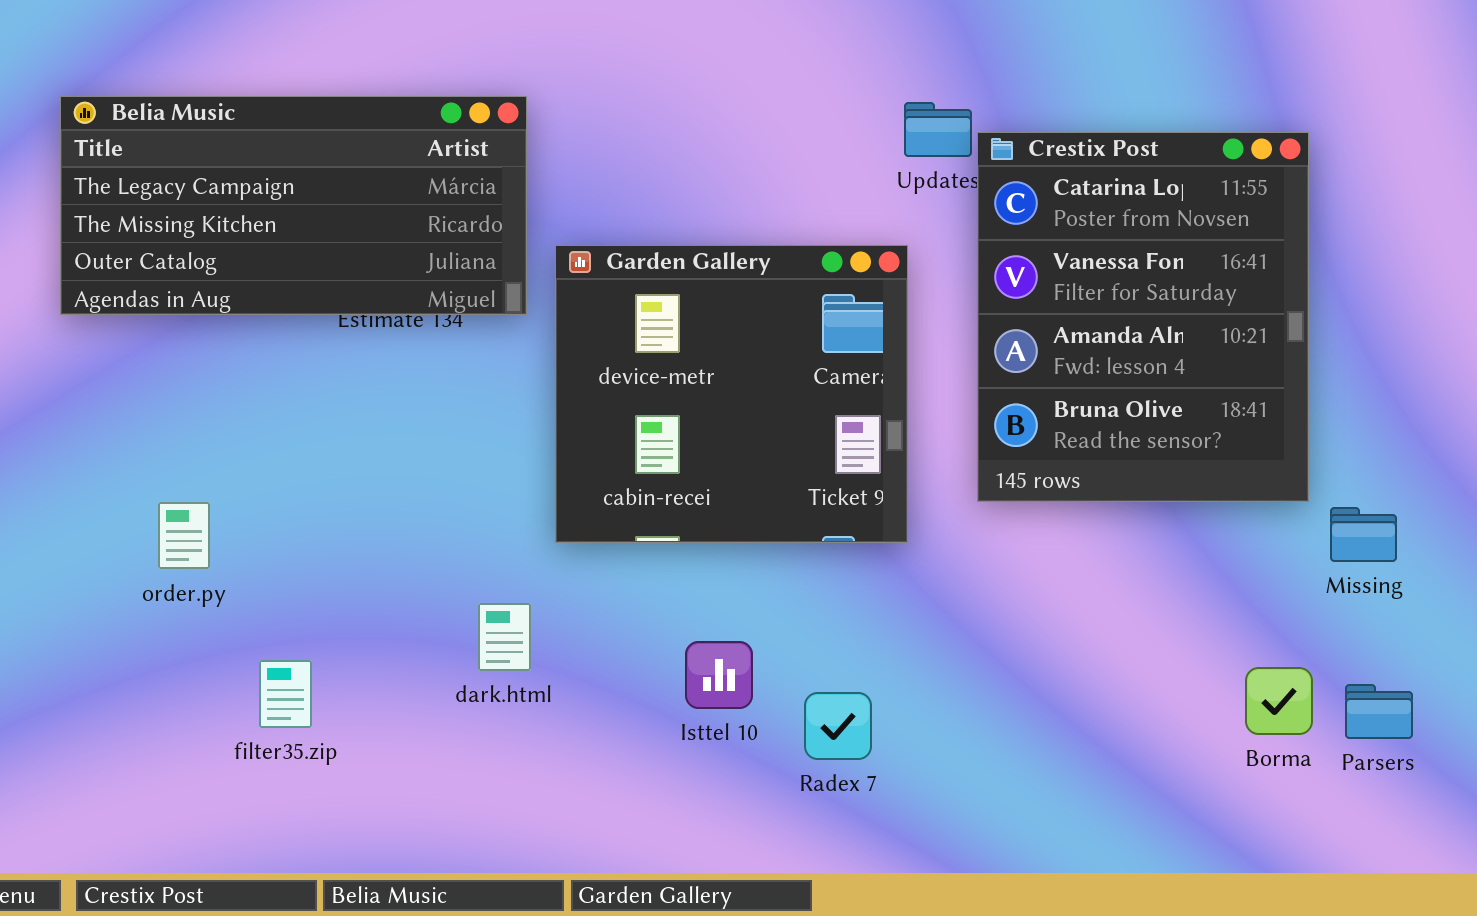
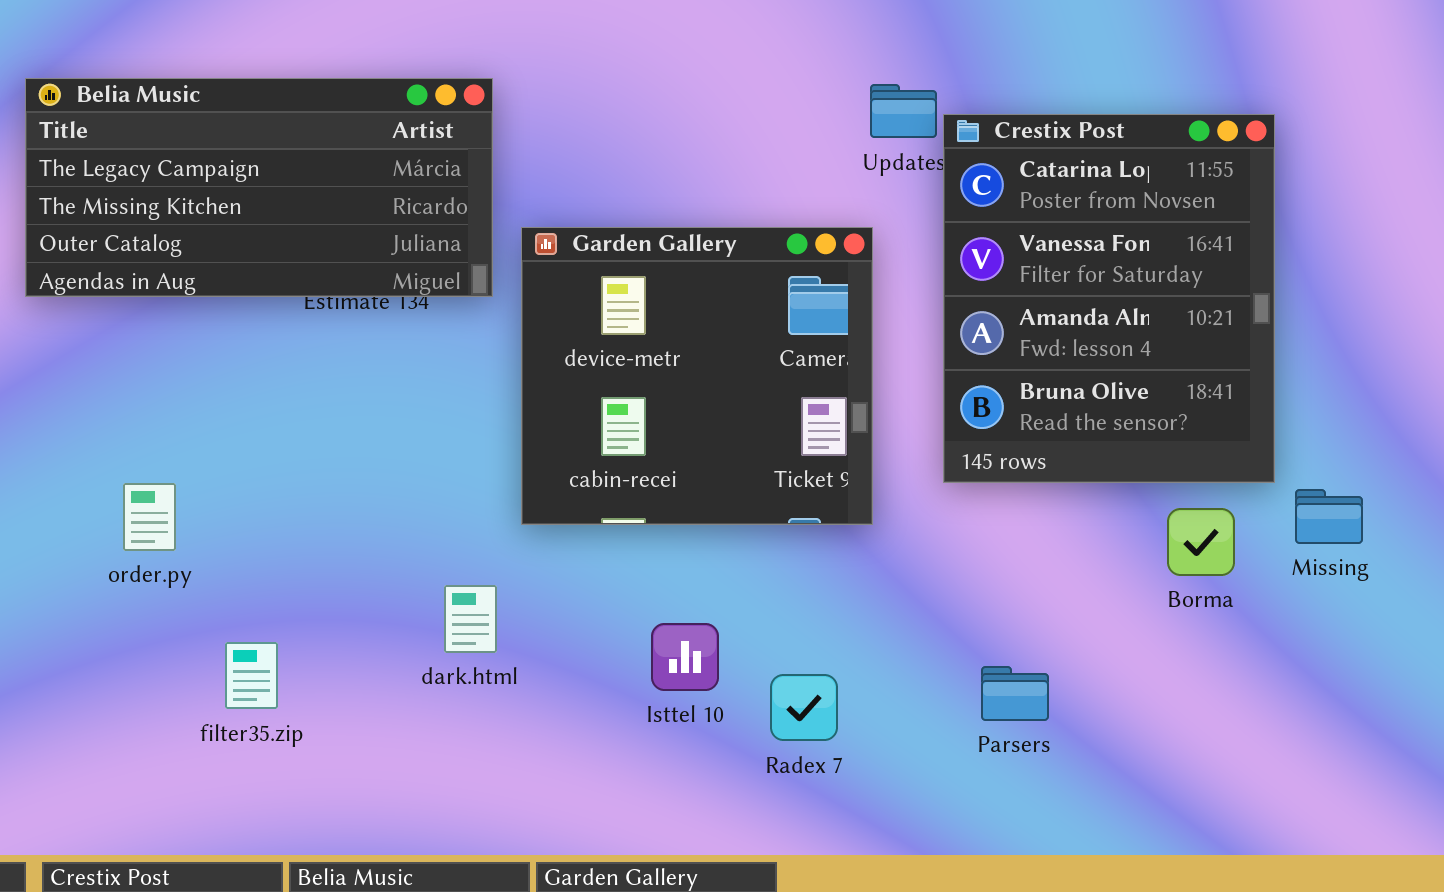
Borma: [1245,667,1313,735] -> [1167,508,1235,576], moved
Parsers: [1345,684,1413,739] -> [981,666,1049,721], moved

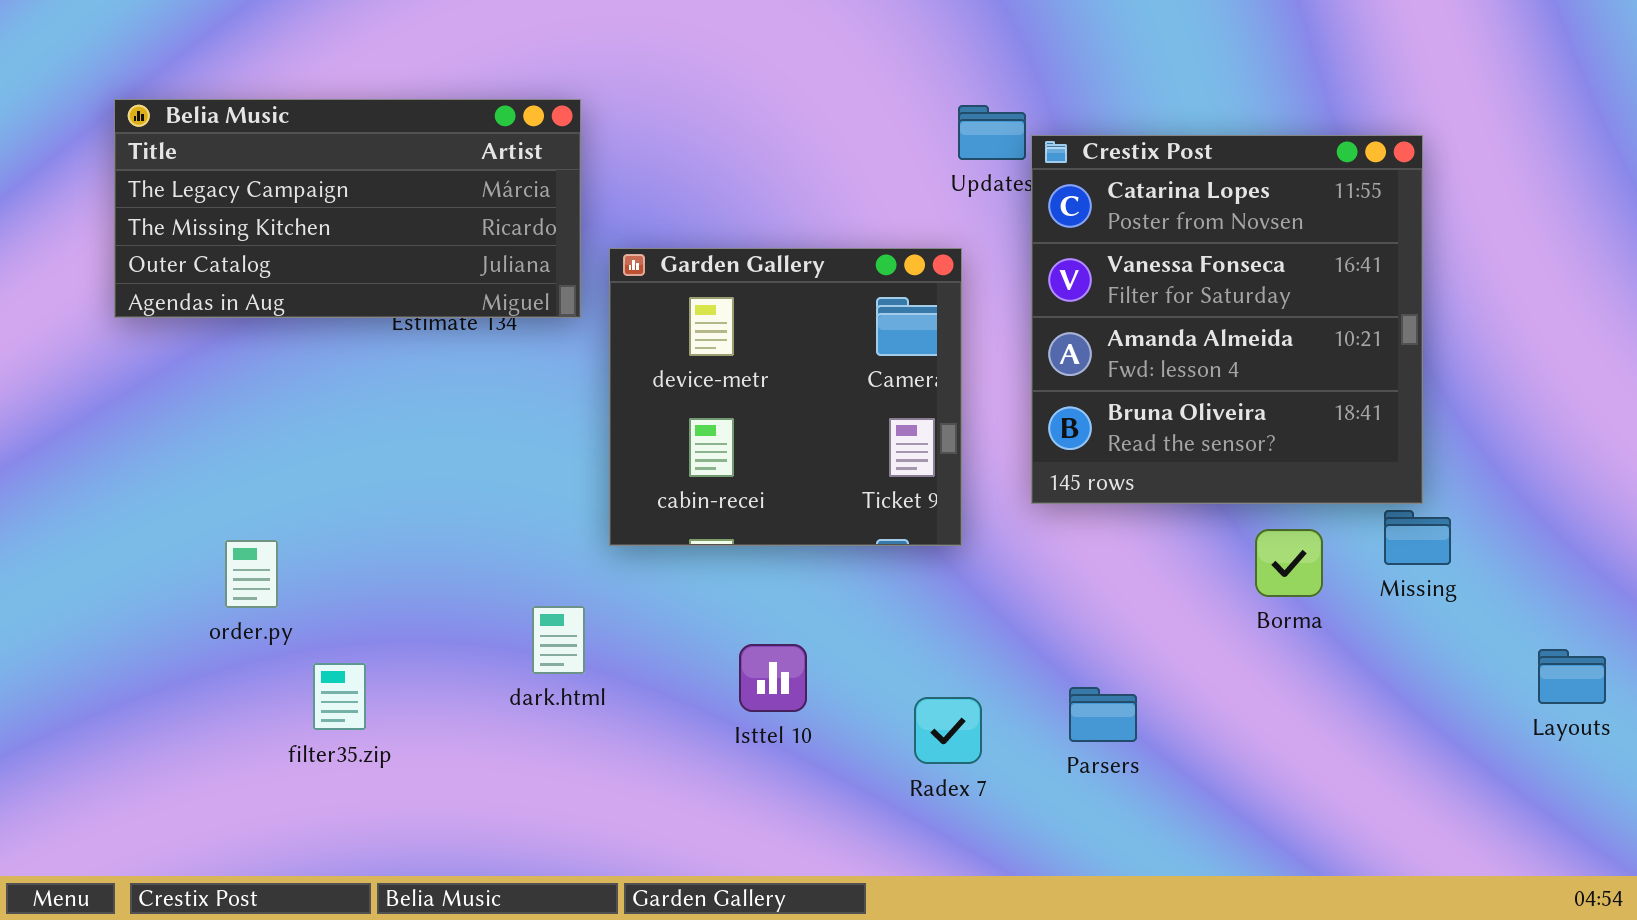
Crestix Post: [943,114,1275,483] -> [1031,135,1423,504], resized
order.py: [123,483,176,551] -> [225,540,278,608], moved
Radex 7: [770,674,838,741] -> [914,697,982,764], moved

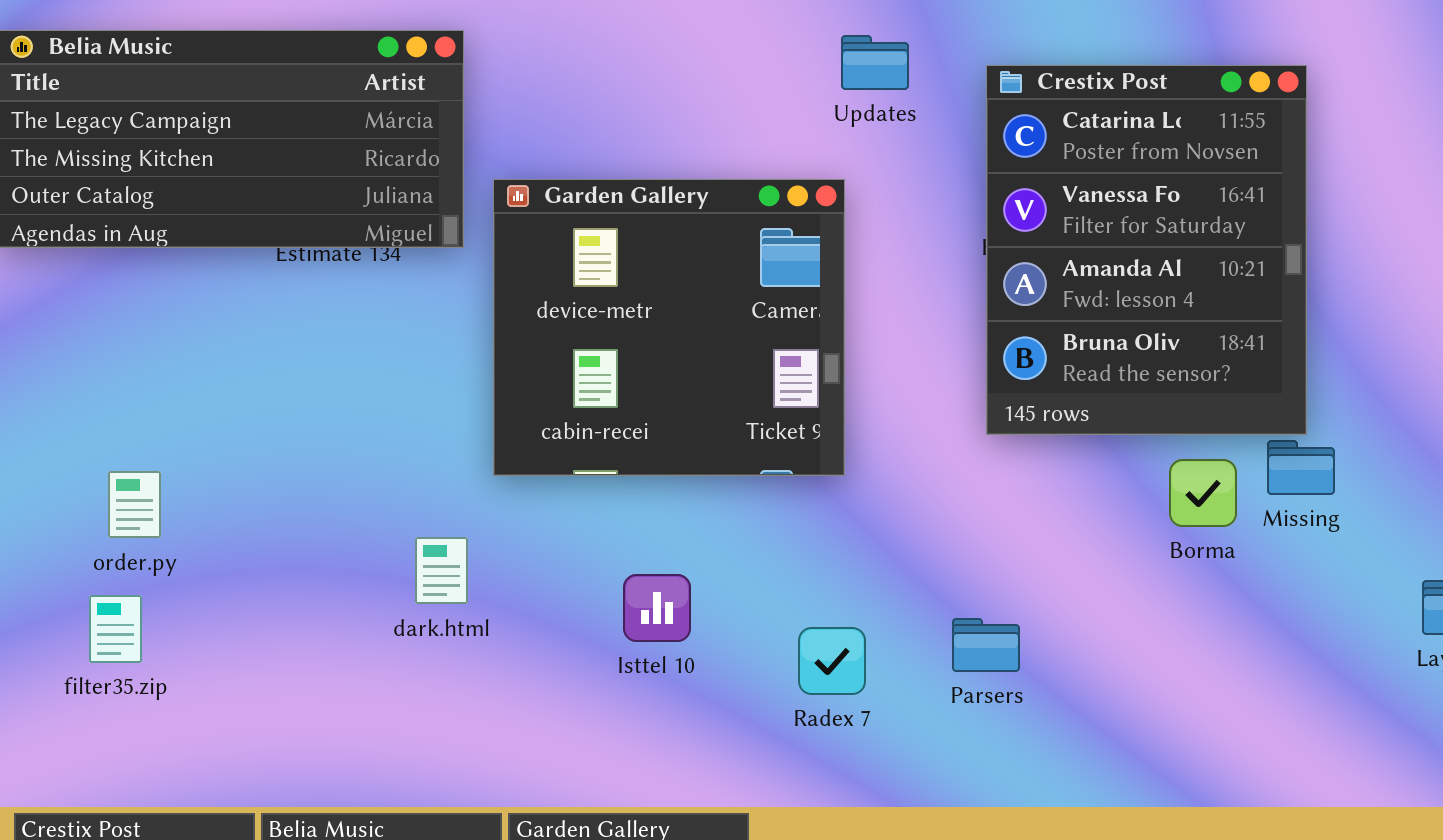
Crestix Post: [1031,135,1423,504] -> [986,65,1307,435], resized
Borma: [1255,529,1323,597] -> [1169,459,1237,527], moved
filter35.zip: [313,663,366,730] -> [89,595,142,663], moved

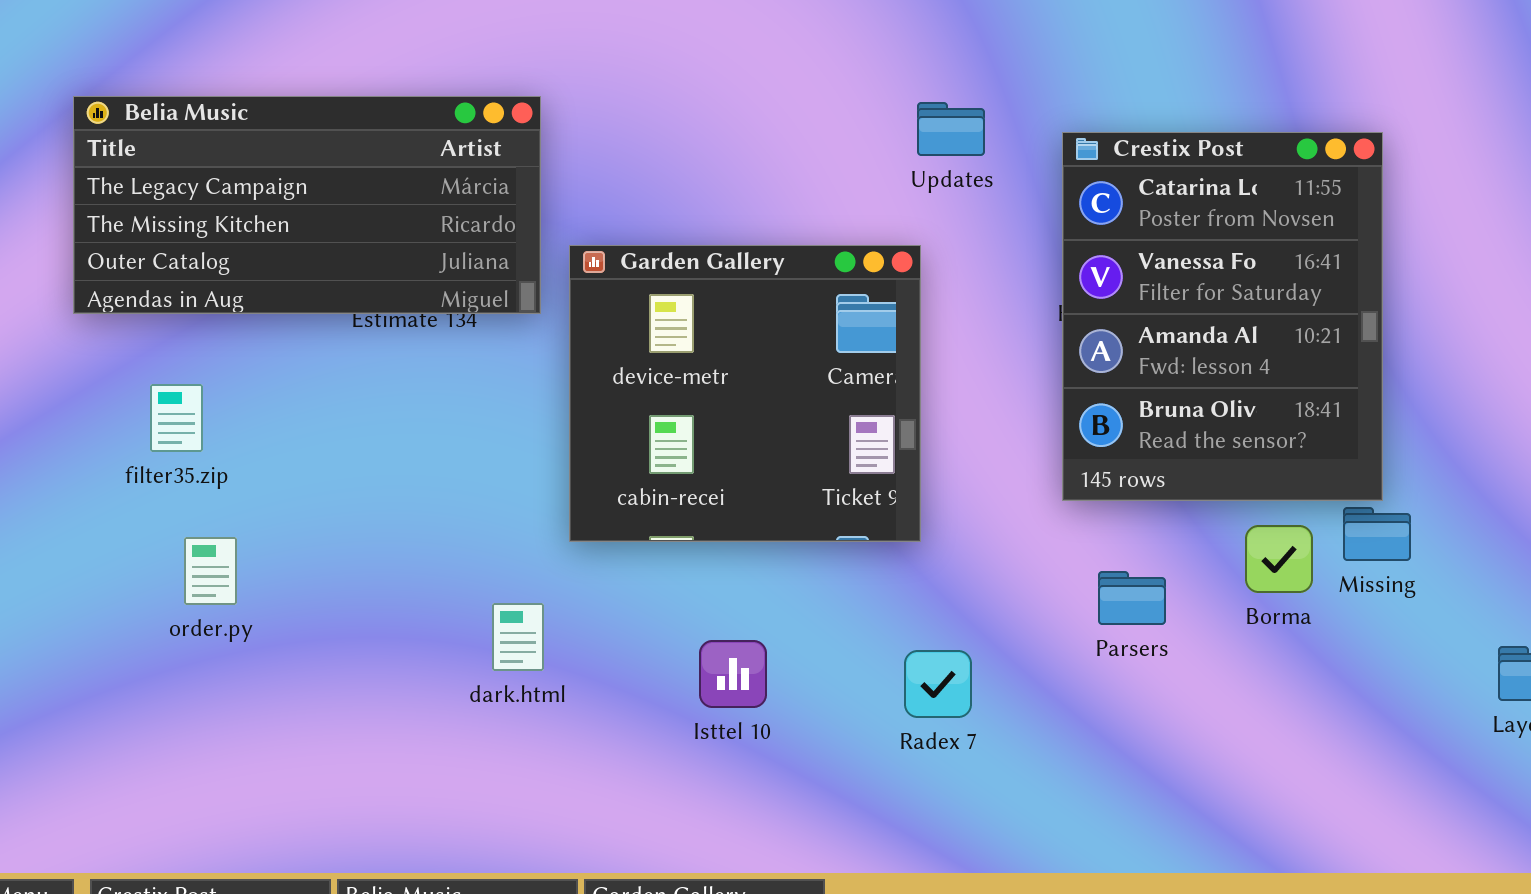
filter35.zip: [89,595,142,663] -> [150,384,203,452], moved
Parsers: [952,618,1020,672] -> [1098,571,1166,625], moved
Radex 7: [798,627,866,695] -> [904,650,972,718], moved

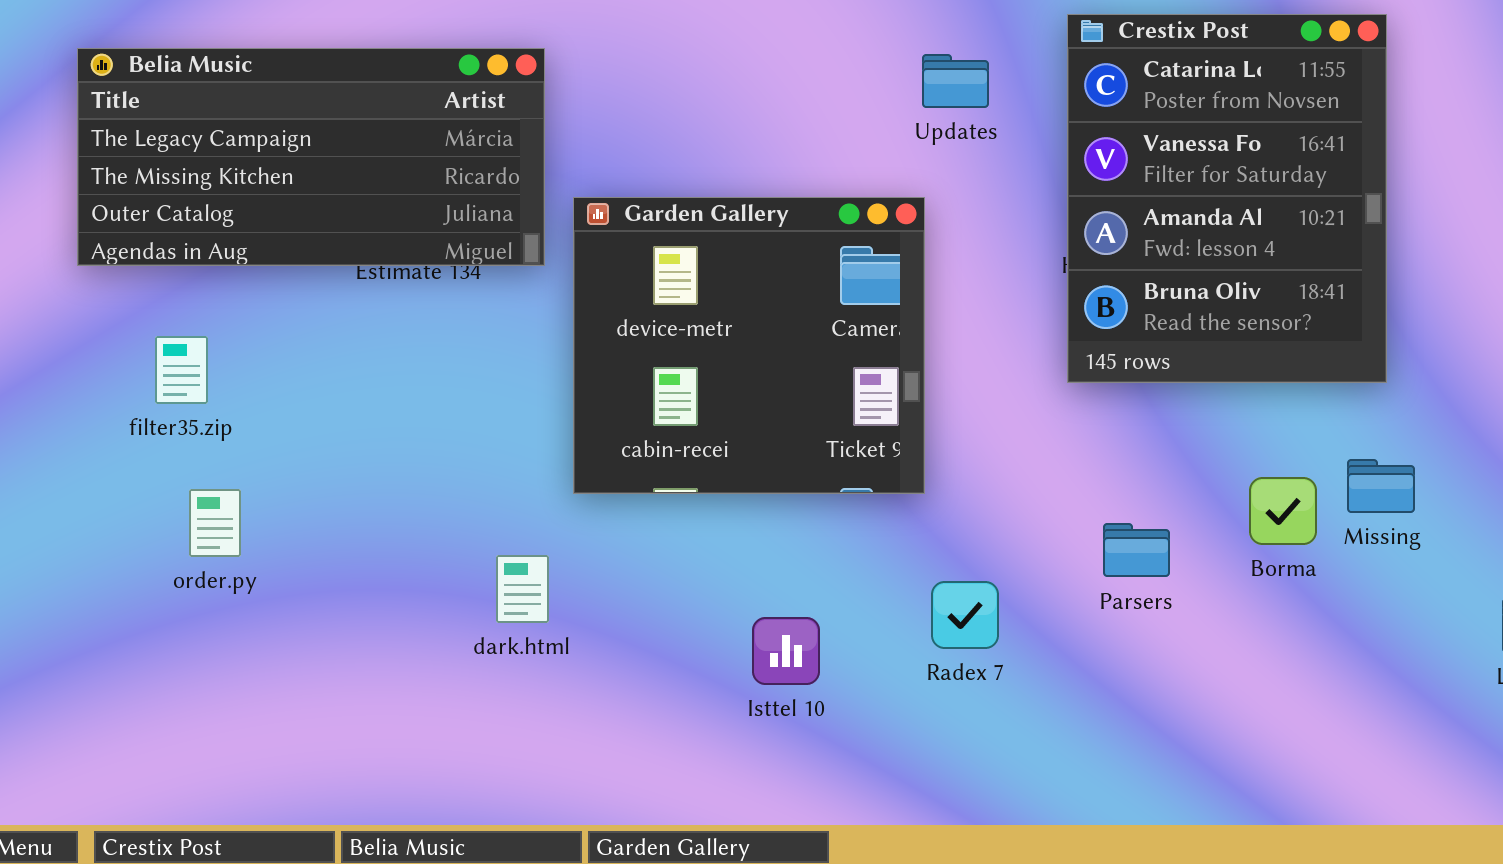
Crestix Post: [1062,132,1383,501] -> [1067,14,1387,383], moved
Isttel 10: [699,640,767,708] -> [752,617,820,685], moved
Radex 7: [904,650,972,718] -> [931,581,999,649], moved

